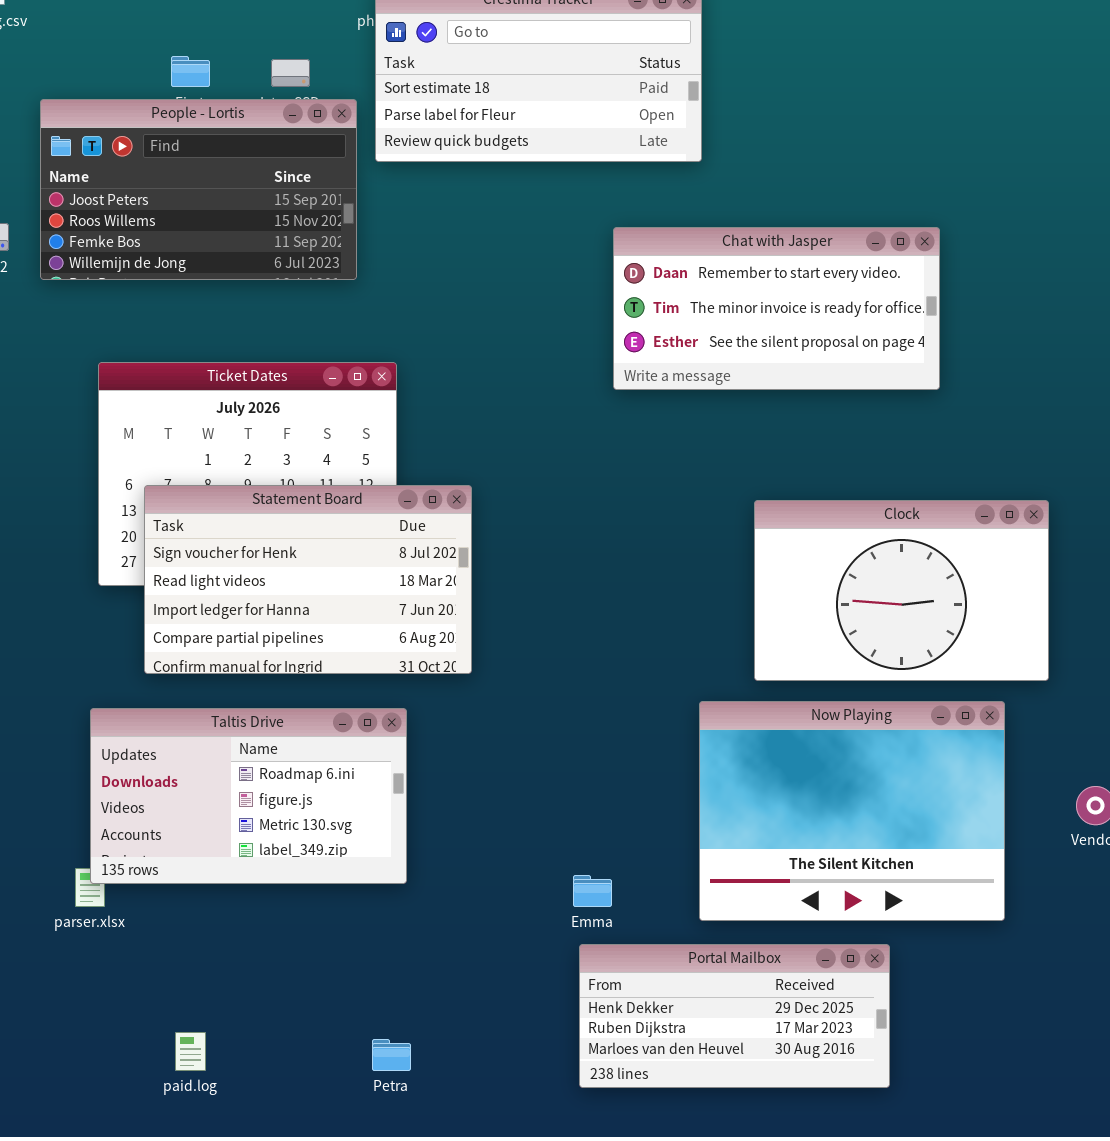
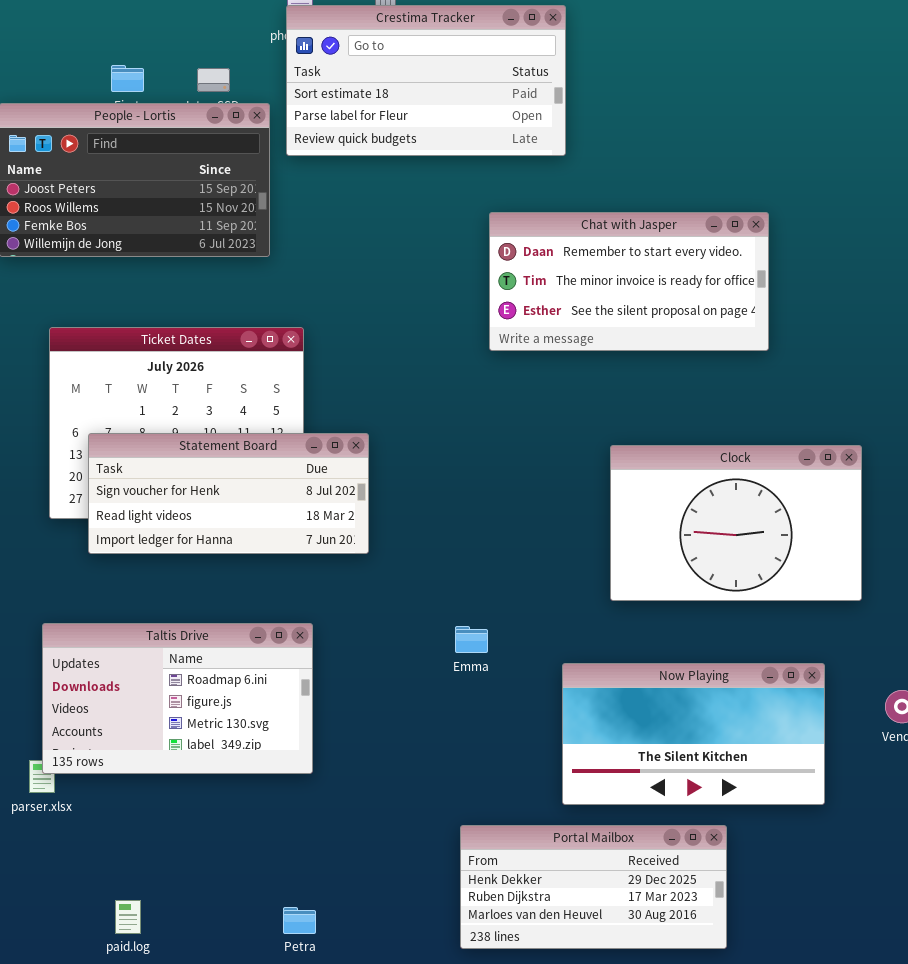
Statement Board: [144,485,472,674] -> [88,433,369,554], resized
Now Playing: [699,701,1005,921] -> [562,663,825,805], resized
Emma: [573,875,612,907] -> [455,626,488,653], moved

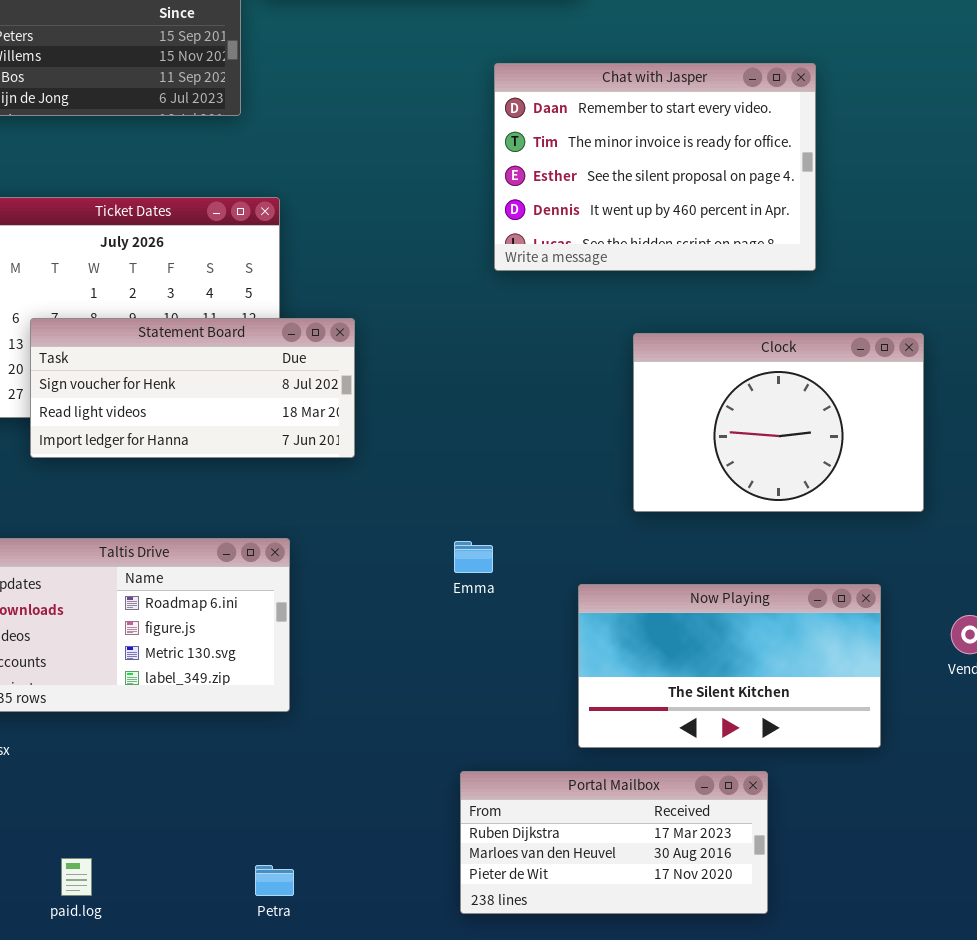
Chat with Jasper: [489,212,769,351] -> [494,63,816,271], resized
Portal Mailbox: [460,825,727,949] -> [460,771,768,914], scrolled down 1 row

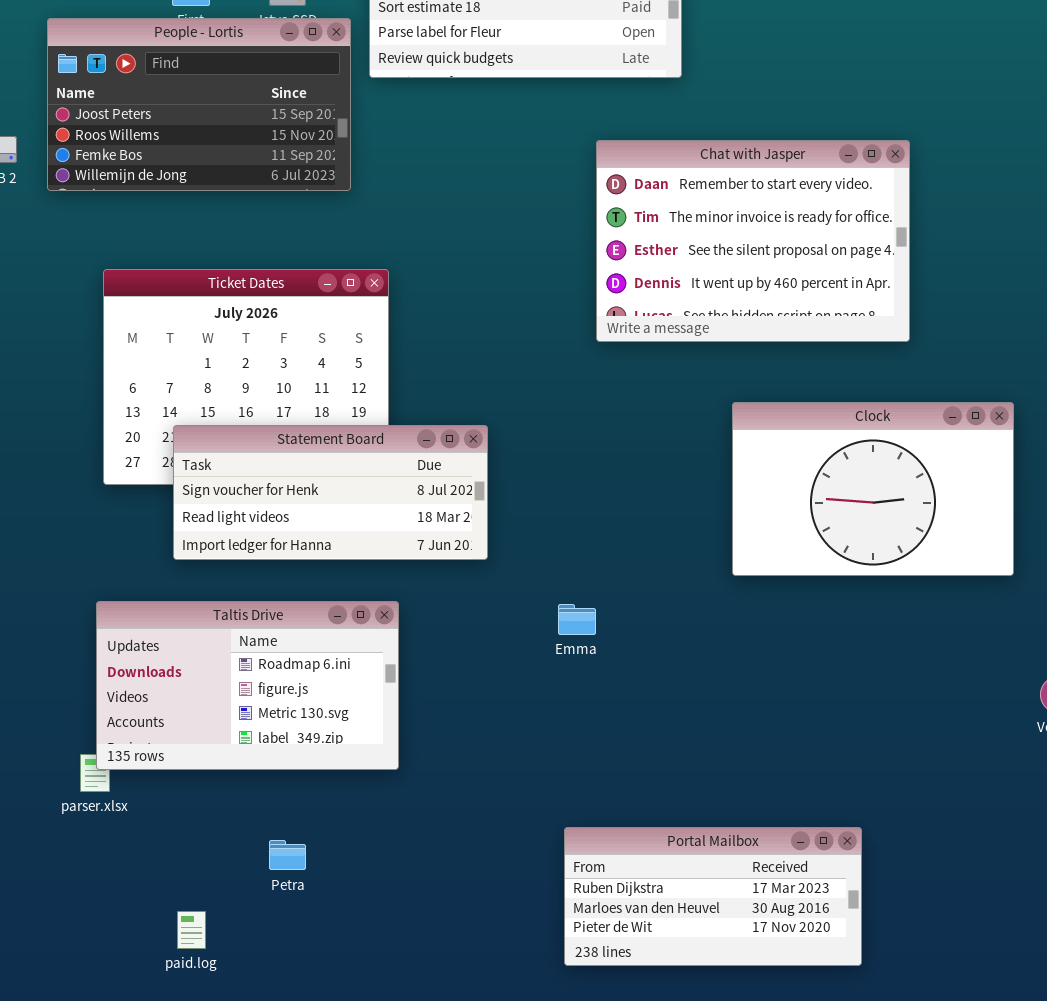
Statement Board: [30,318,355,458] -> [173,425,488,560], moved
Now Playing: [578,584,881,748] -> none, closed
Petra: [255,865,294,896] -> [269,840,306,870], moved

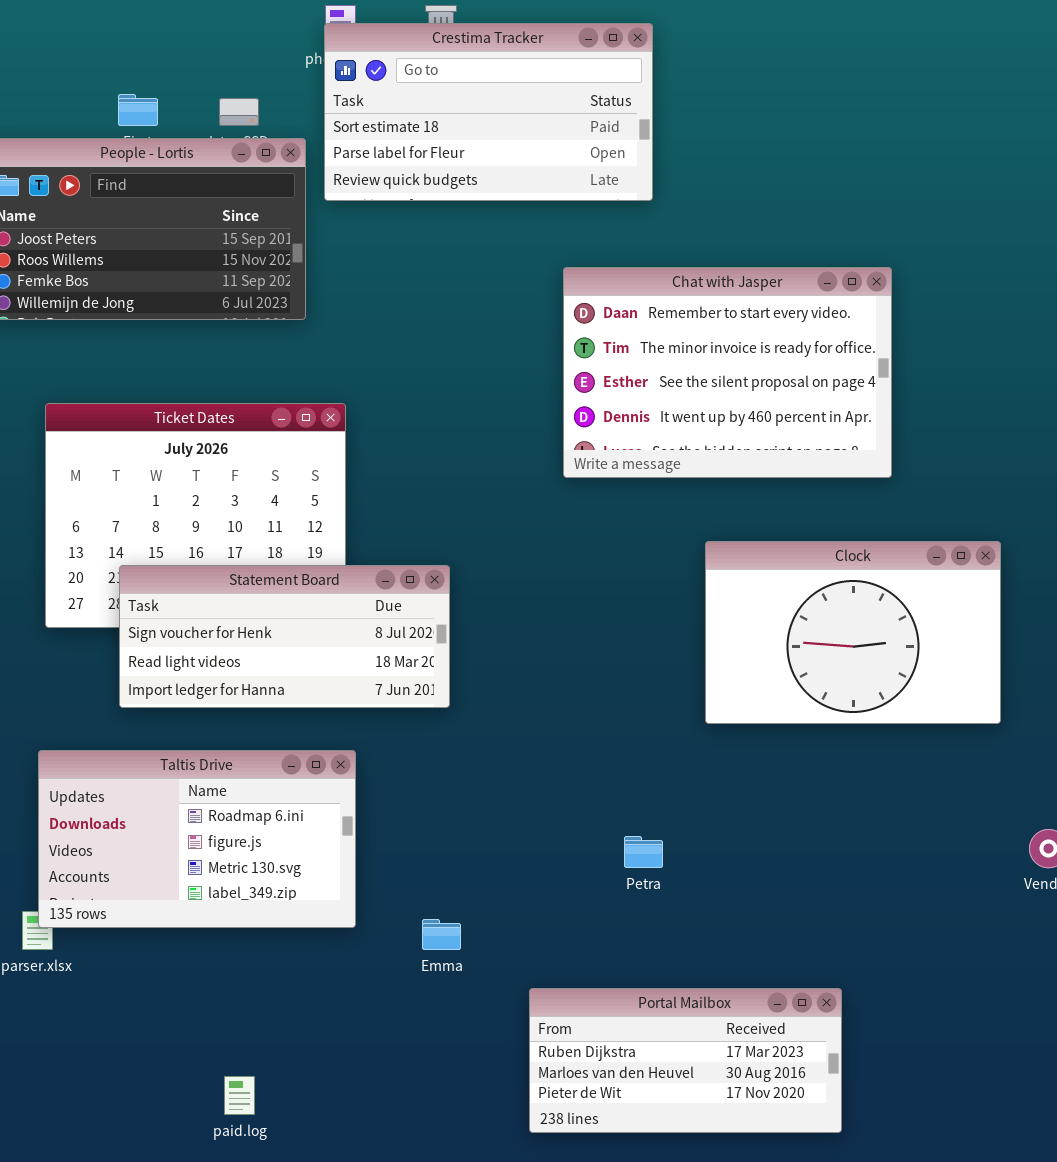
Emma: [558,604,596,635] -> [422,919,461,950], moved
Petra: [269,840,306,870] -> [624,836,663,868], moved
paid.log: [177,911,206,949] -> [224,1076,255,1115], moved

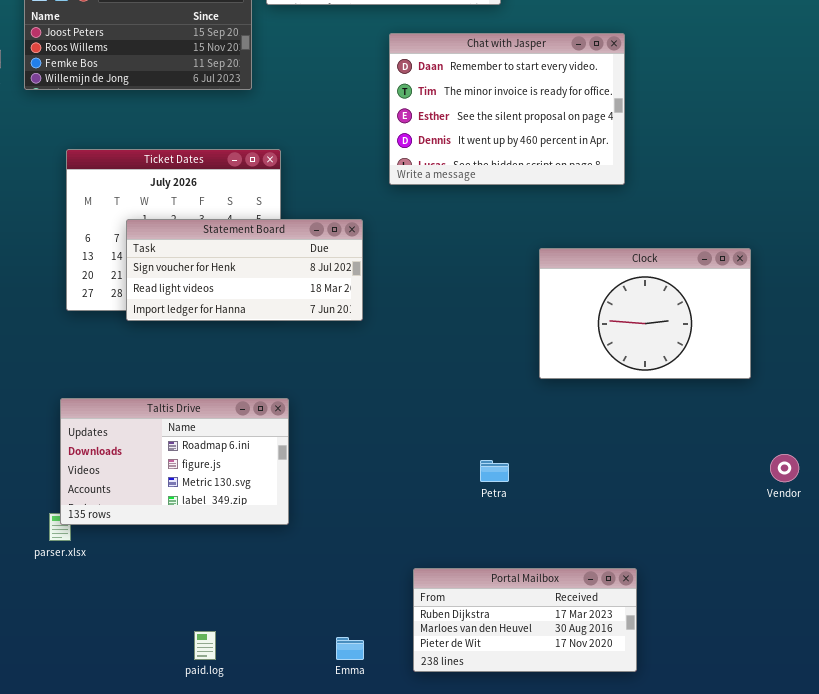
Chat with Jasper: [563,267,892,478] -> [389,33,625,185], moved
Statement Board: [119,565,450,708] -> [126,219,363,321], moved
Emma: [422,919,461,950] -> [336,637,364,660], moved

